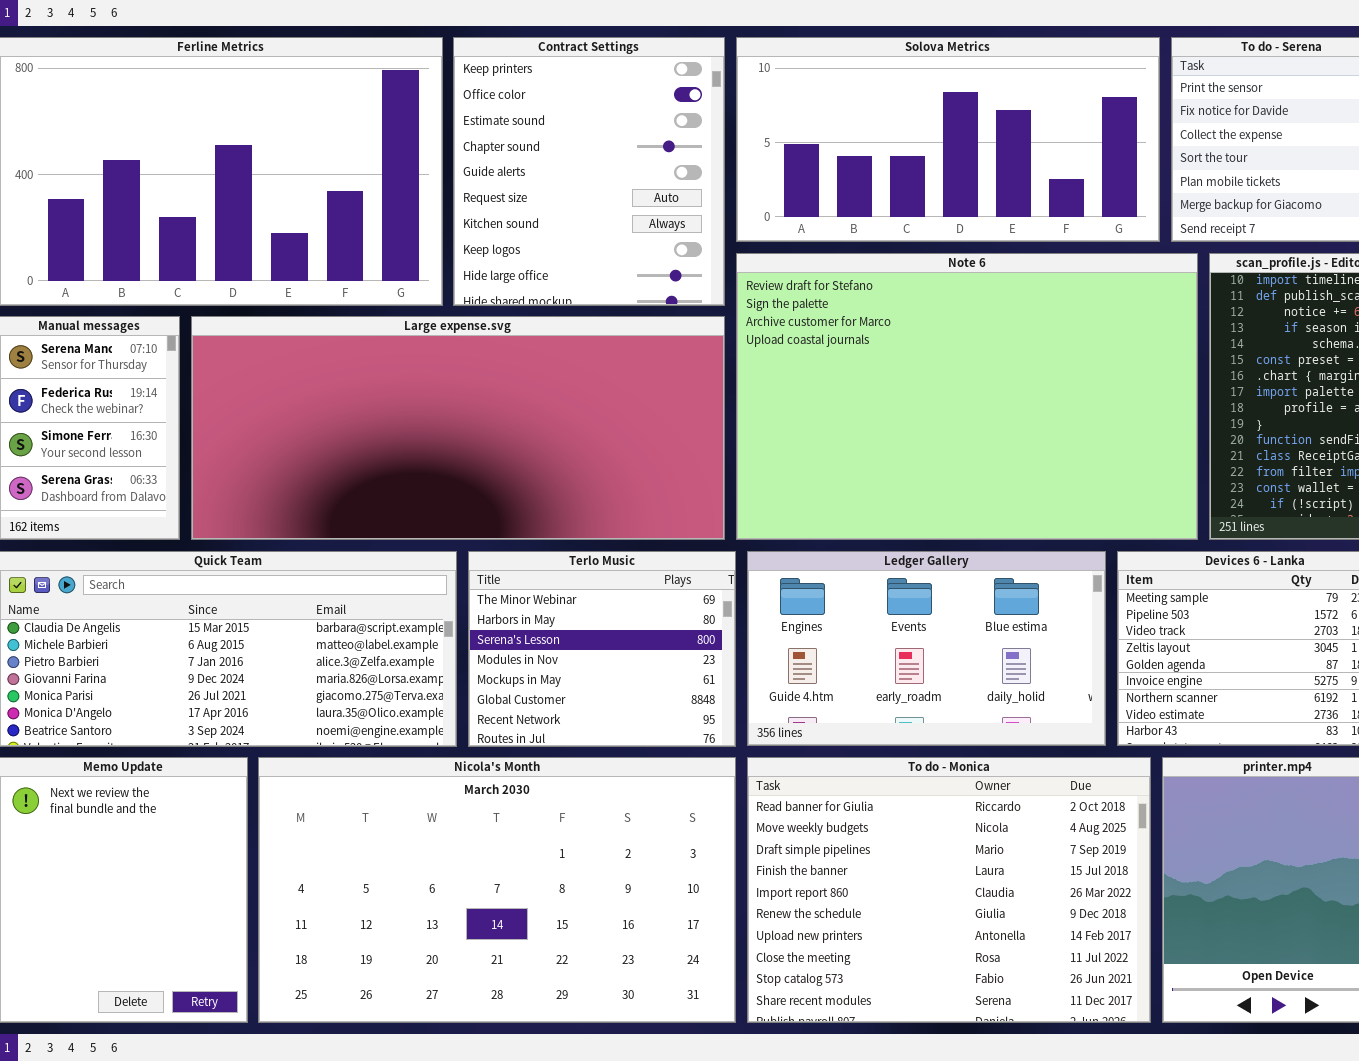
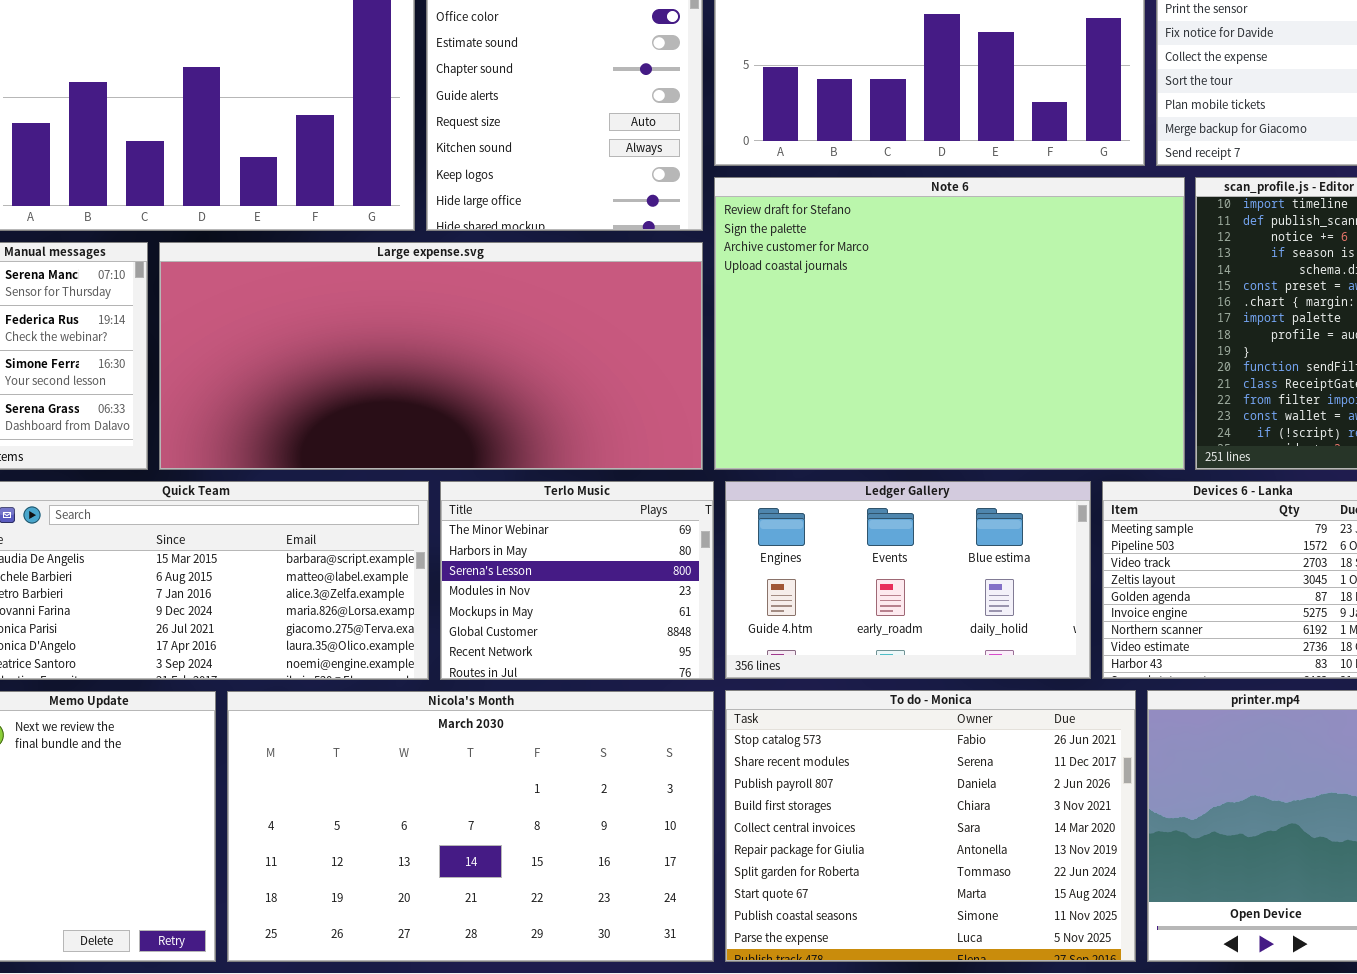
To do - Monica: [747,757,1151,1023] -> [725,690,1136,962], scrolled down 8 rows

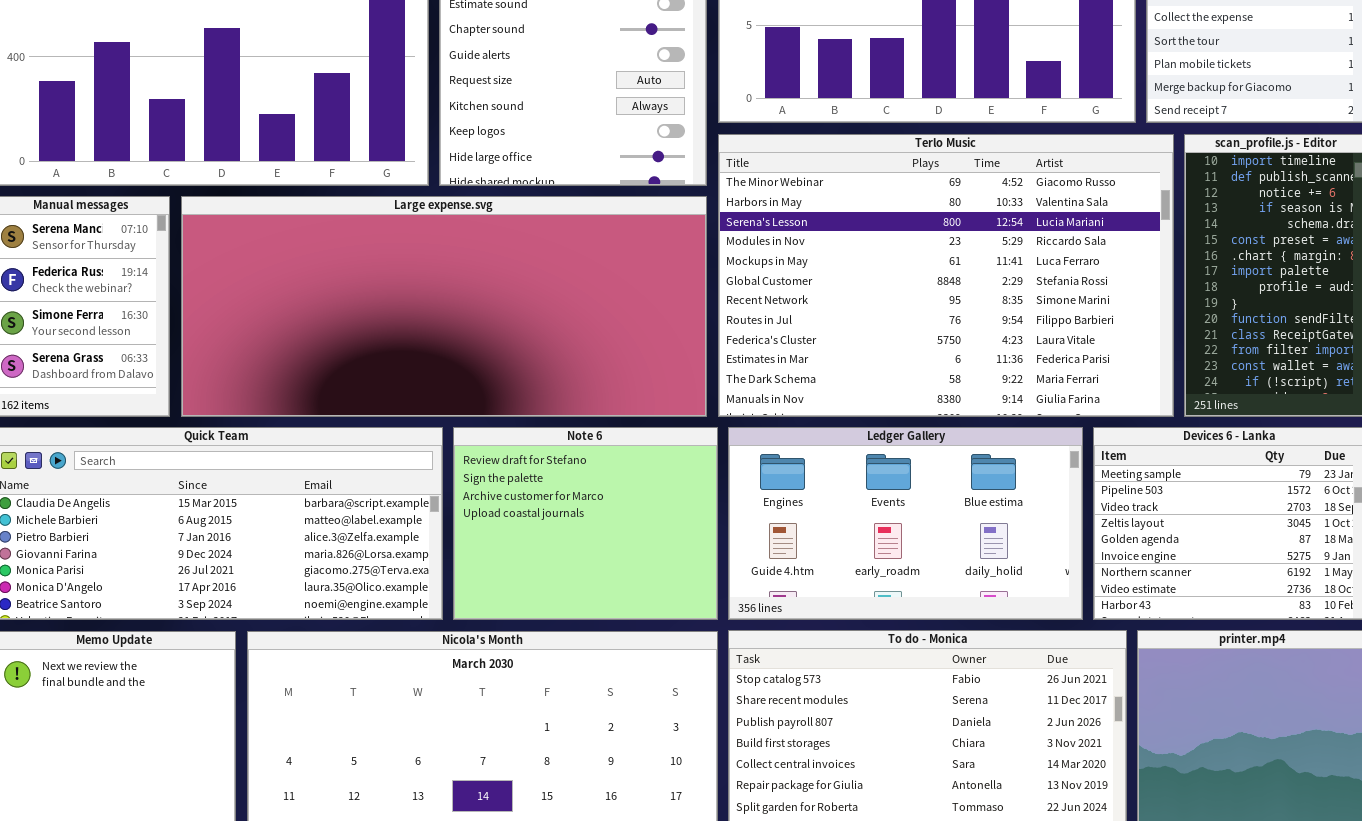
Note 6: [714,177,1185,470] -> [453,427,718,620], moved, resized
Terlo Music: [440,481,714,680] -> [718,134,1174,417], moved, resized

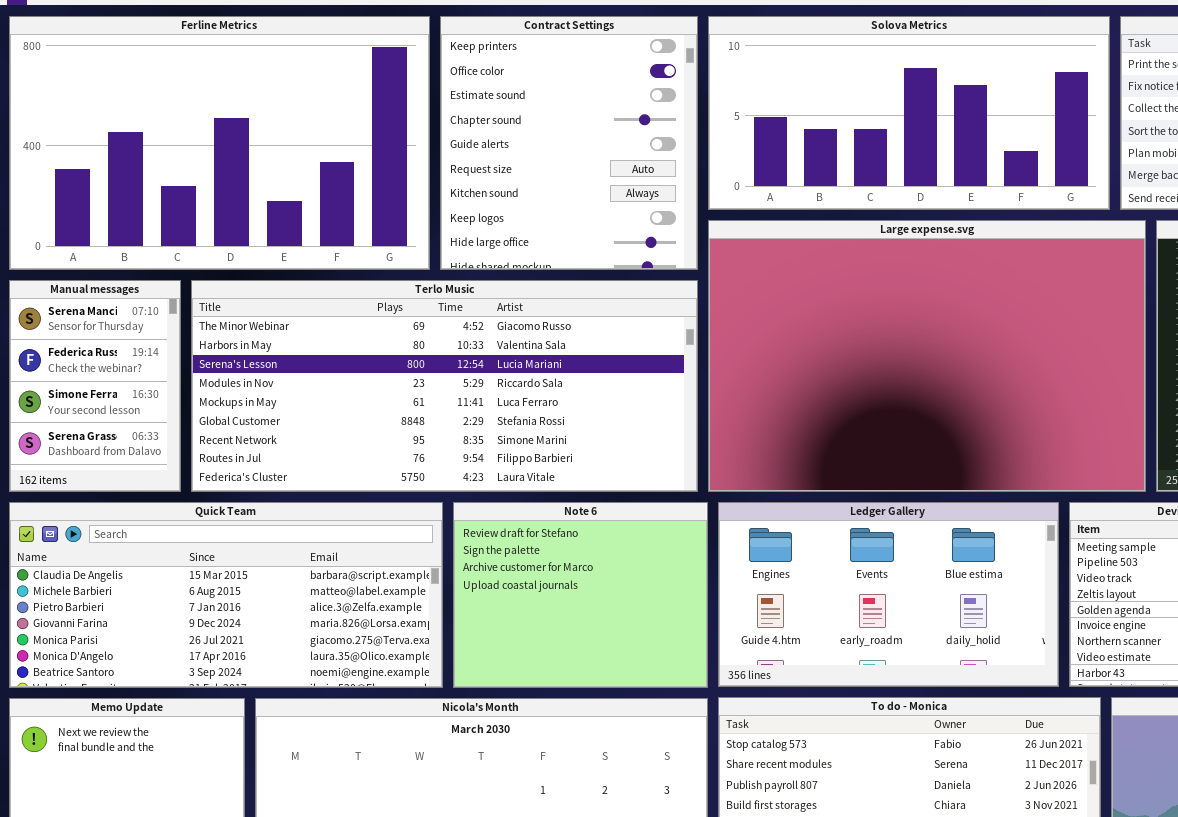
Terlo Music: [718,134,1174,417] -> [191,280,698,492], moved, resized
Large expense.svg: [181,196,707,417] -> [708,220,1146,492], moved, resized

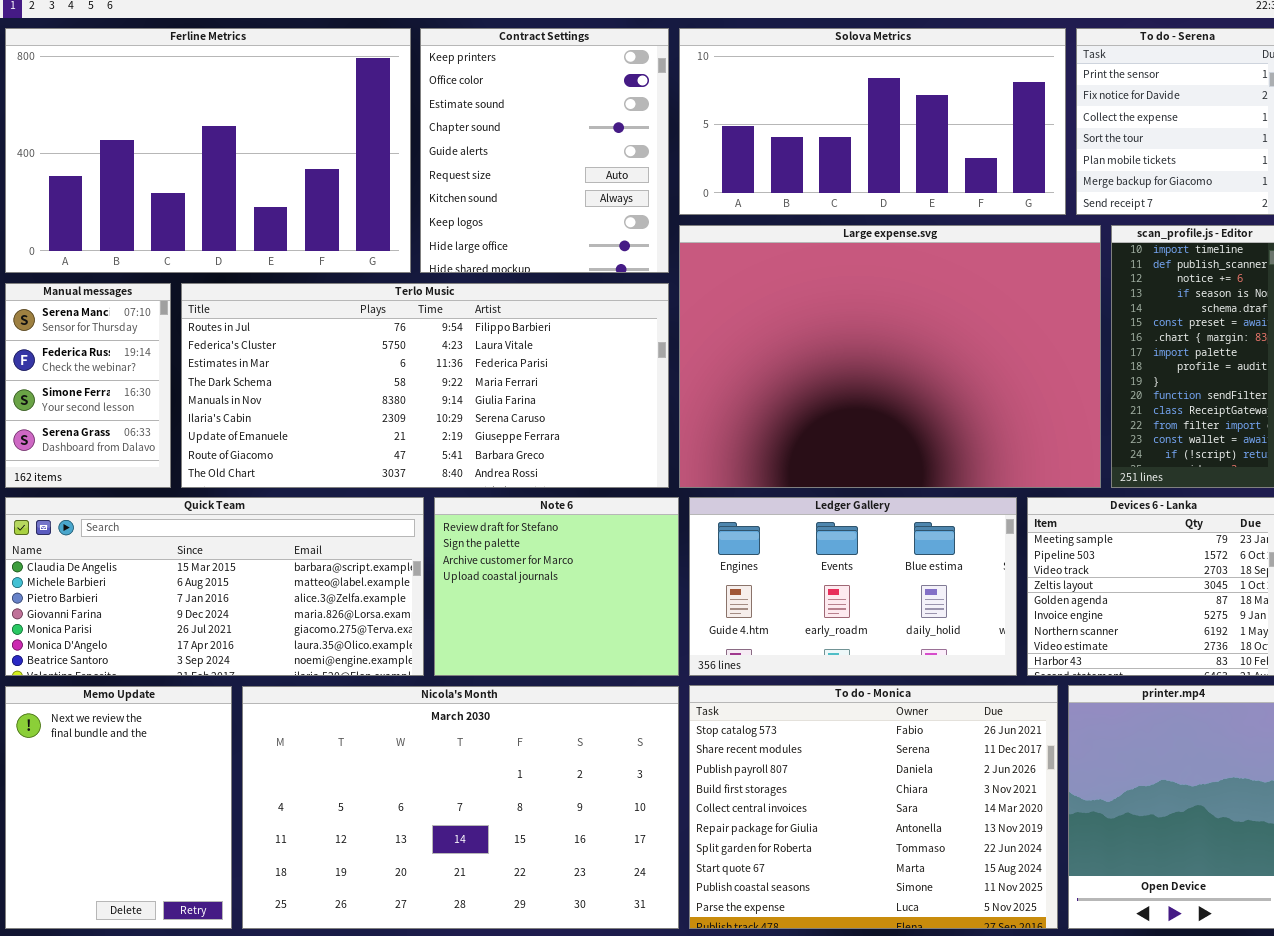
Terlo Music: [191,280,698,492] -> [181,283,669,488], scrolled down 7 rows

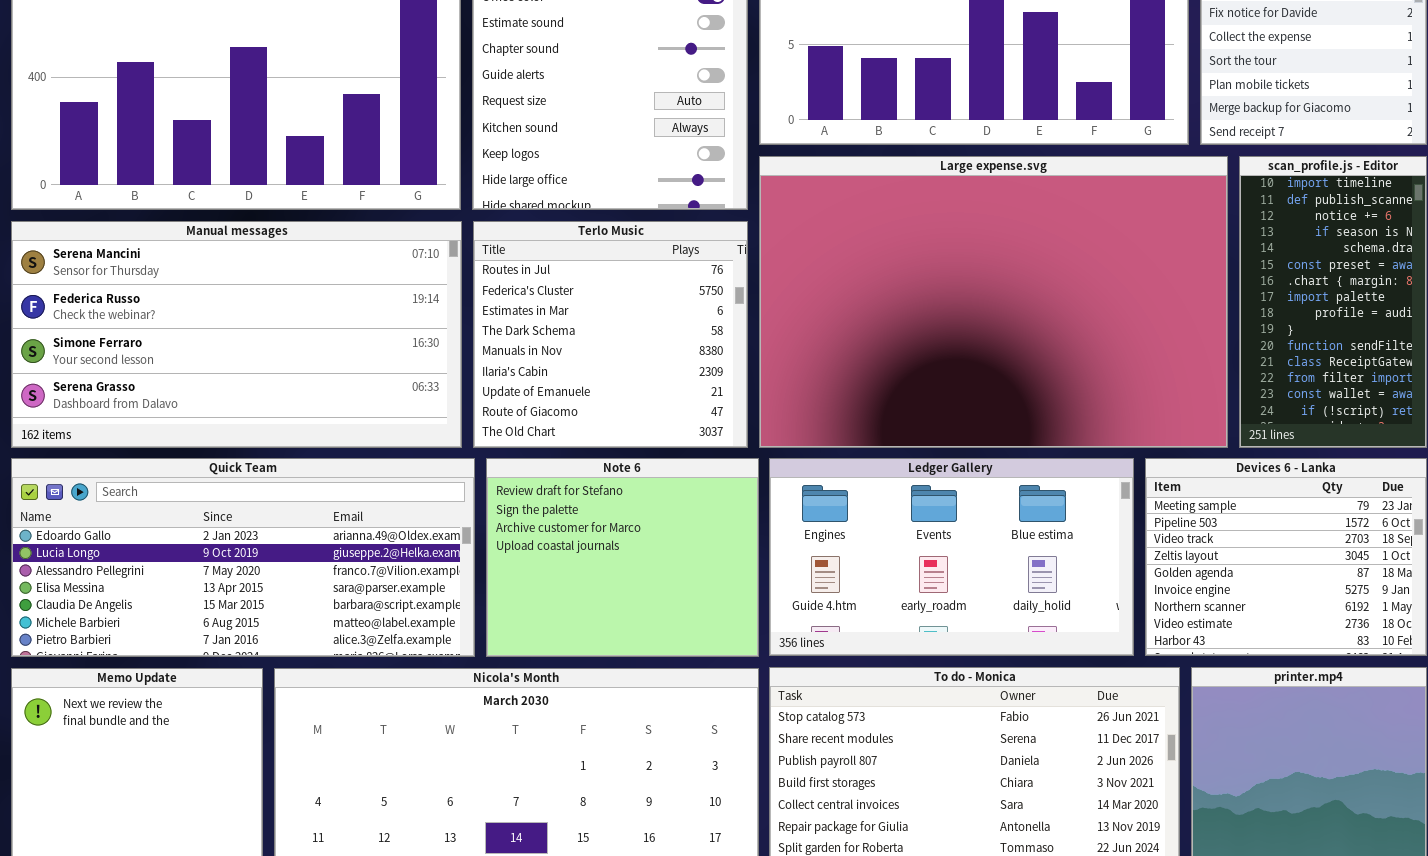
Manual messages: [5,283,171,488] -> [11,221,462,448], resized
Terlo Music: [181,283,669,488] -> [473,221,748,448], resized
Quick Team: [5,497,424,676] -> [11,458,475,657], scrolled up 4 rows

